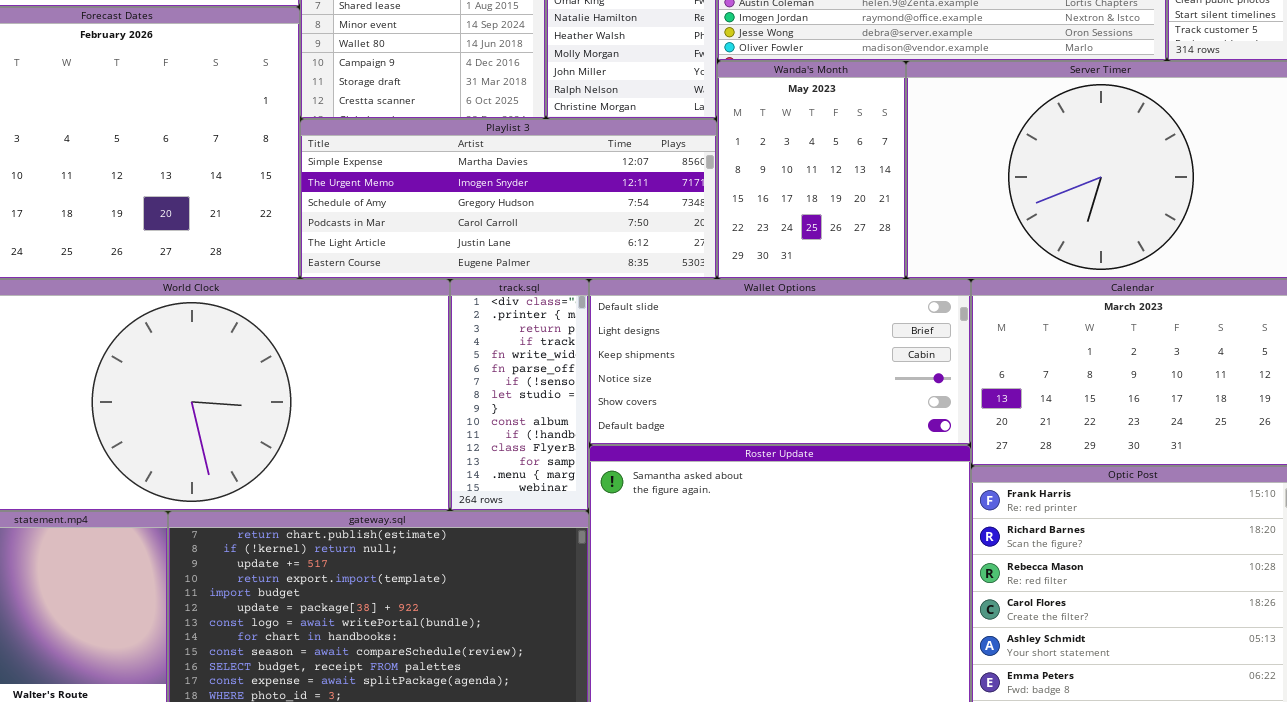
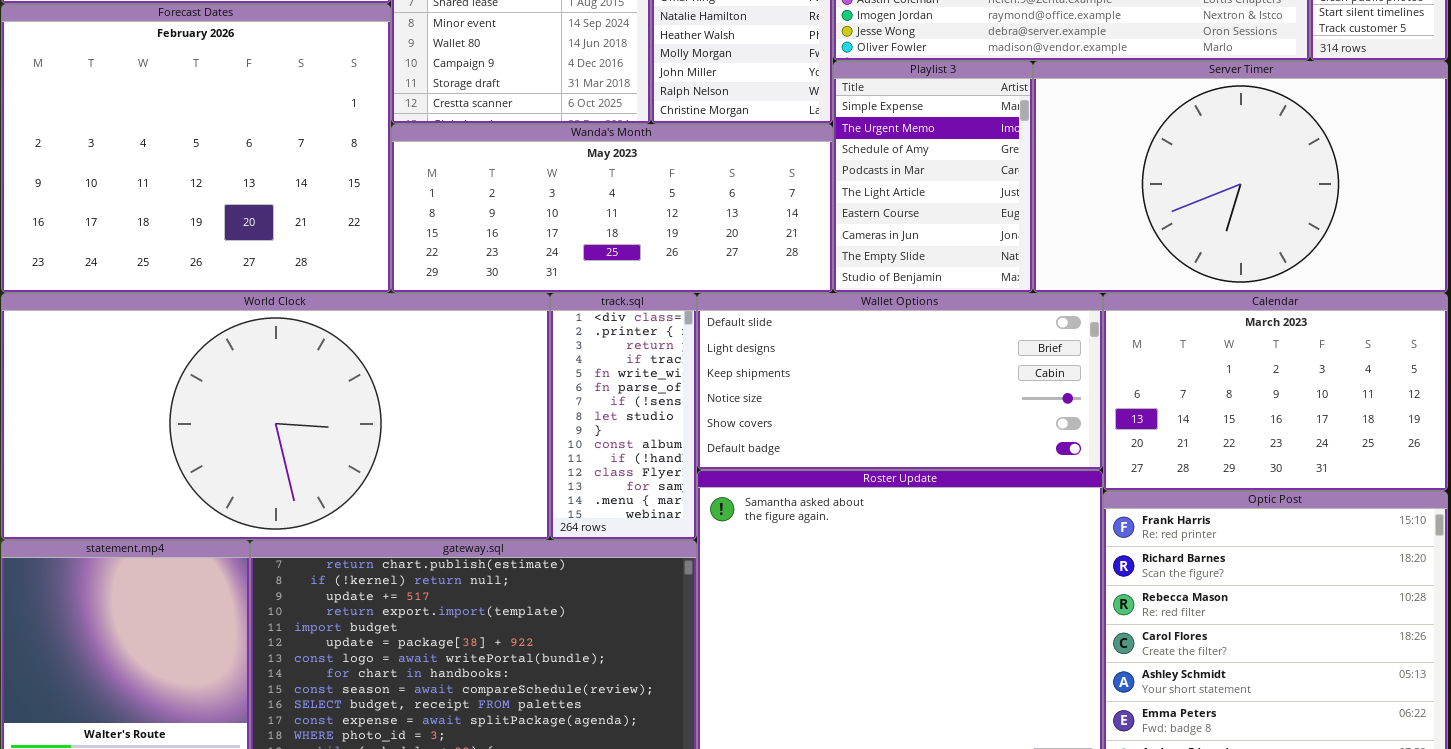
Wanda's Month: [717,61,906,279] -> [391,124,833,293], moved, resized
Playlist 3: [300,119,717,279] -> [833,61,1033,293], moved, resized

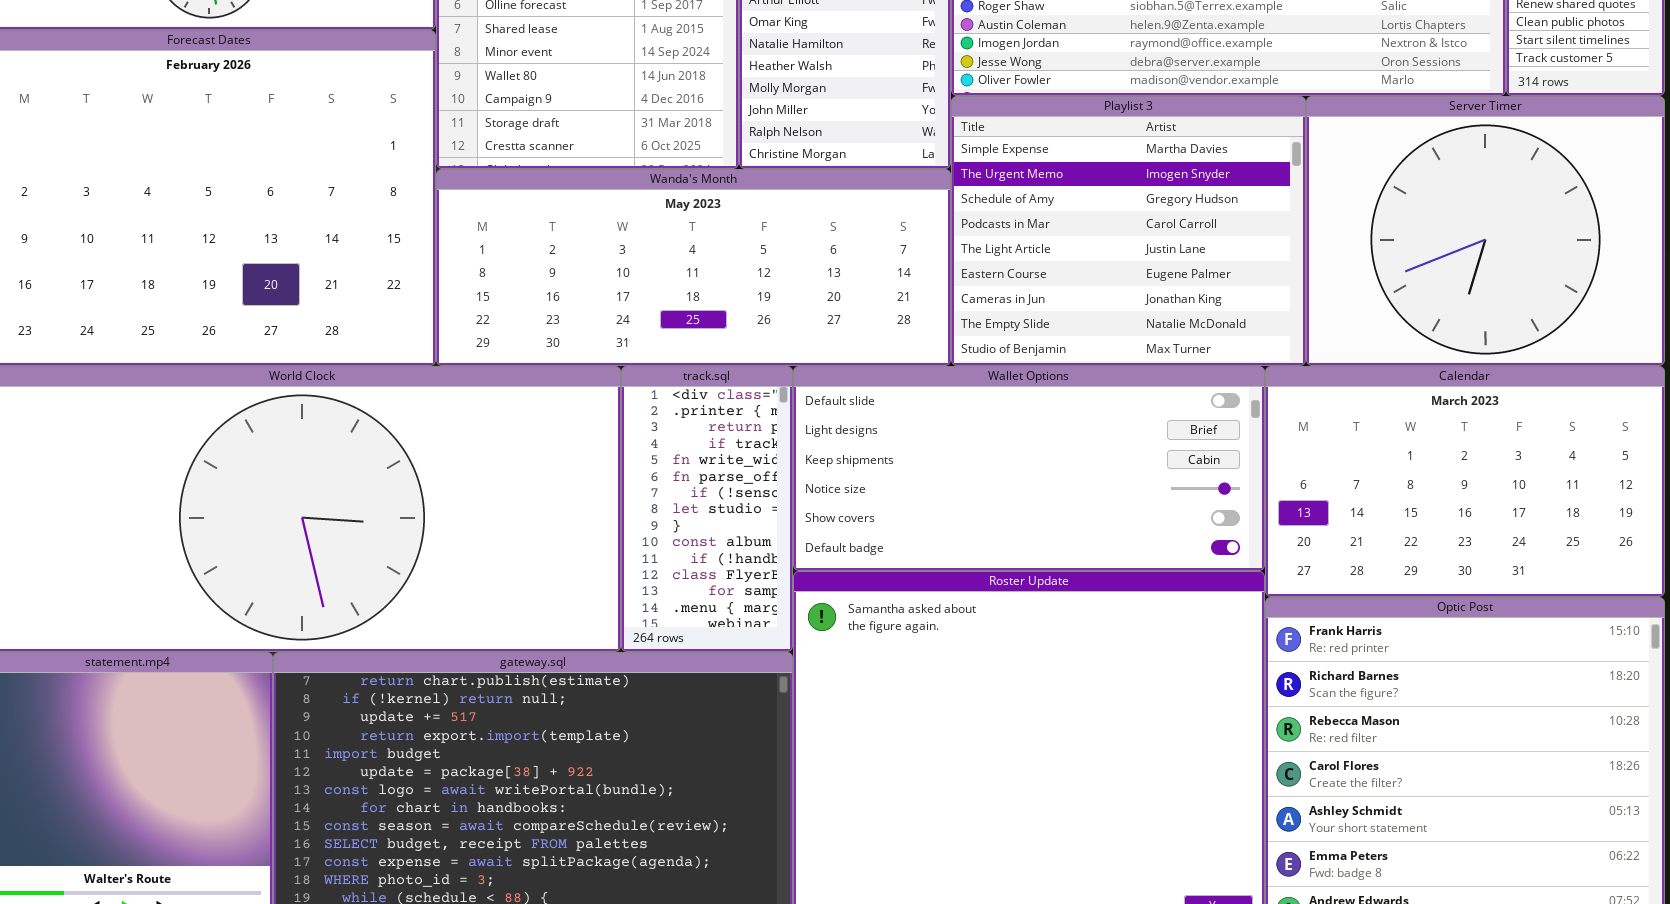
Playlist 3: [833,61,1033,293] -> [951,96,1306,366], resized
Server Timer: [1033,61,1448,293] -> [1306,96,1665,366], resized

